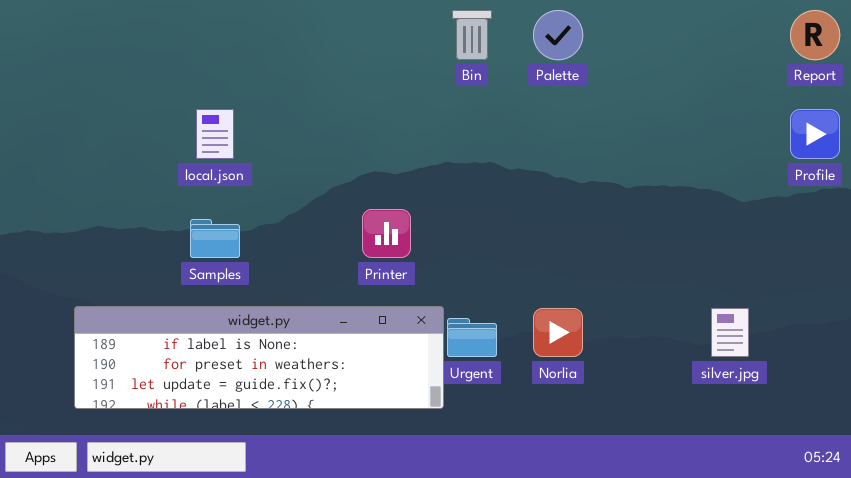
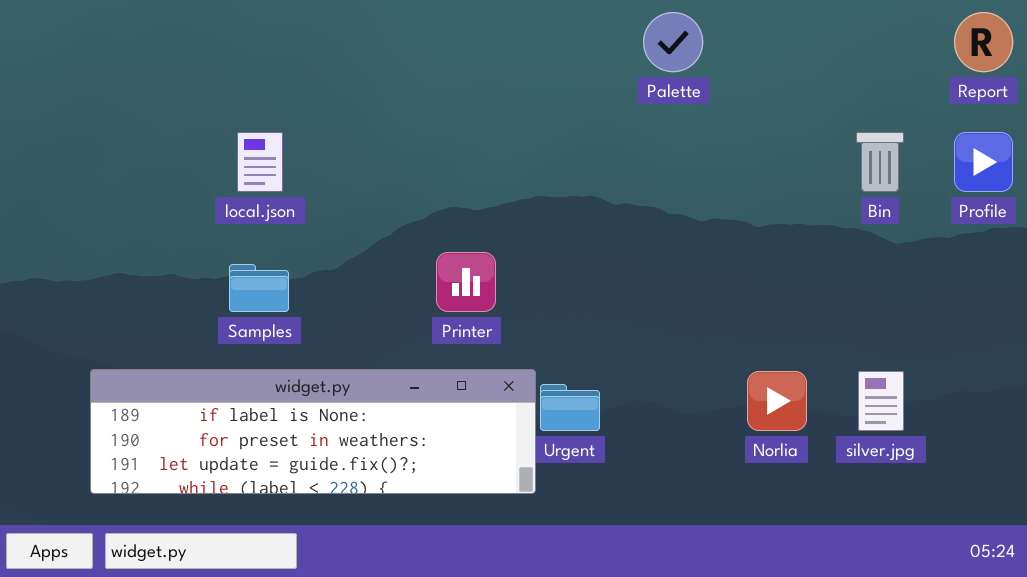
Bin: [452,10,492,60] -> [856,132,904,192], moved
Norlia: [533,308,583,357] -> [747,371,807,431], moved

